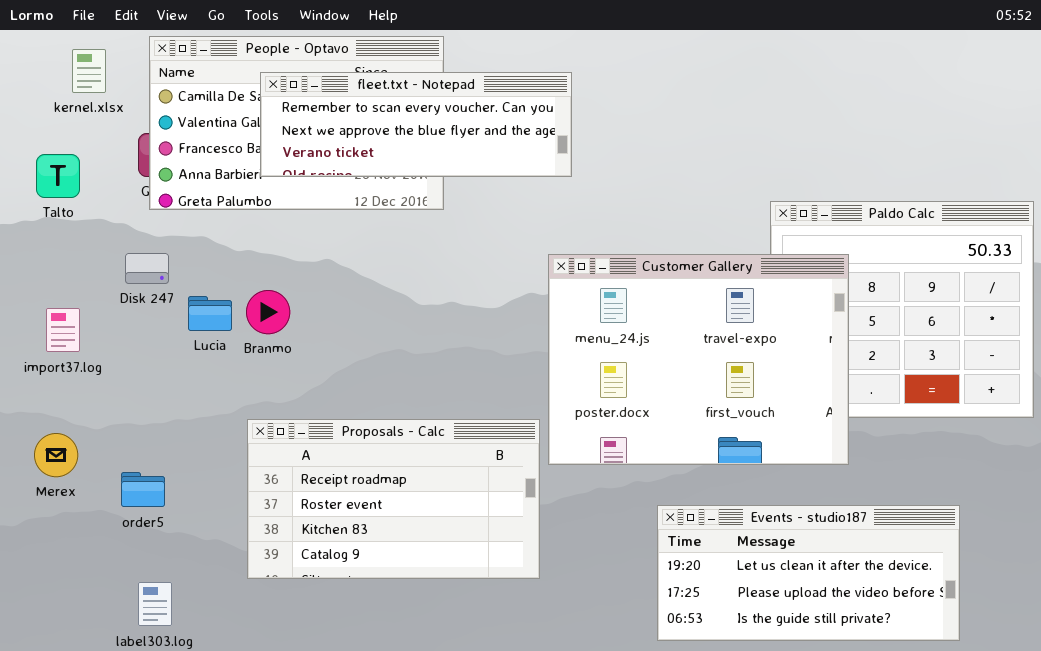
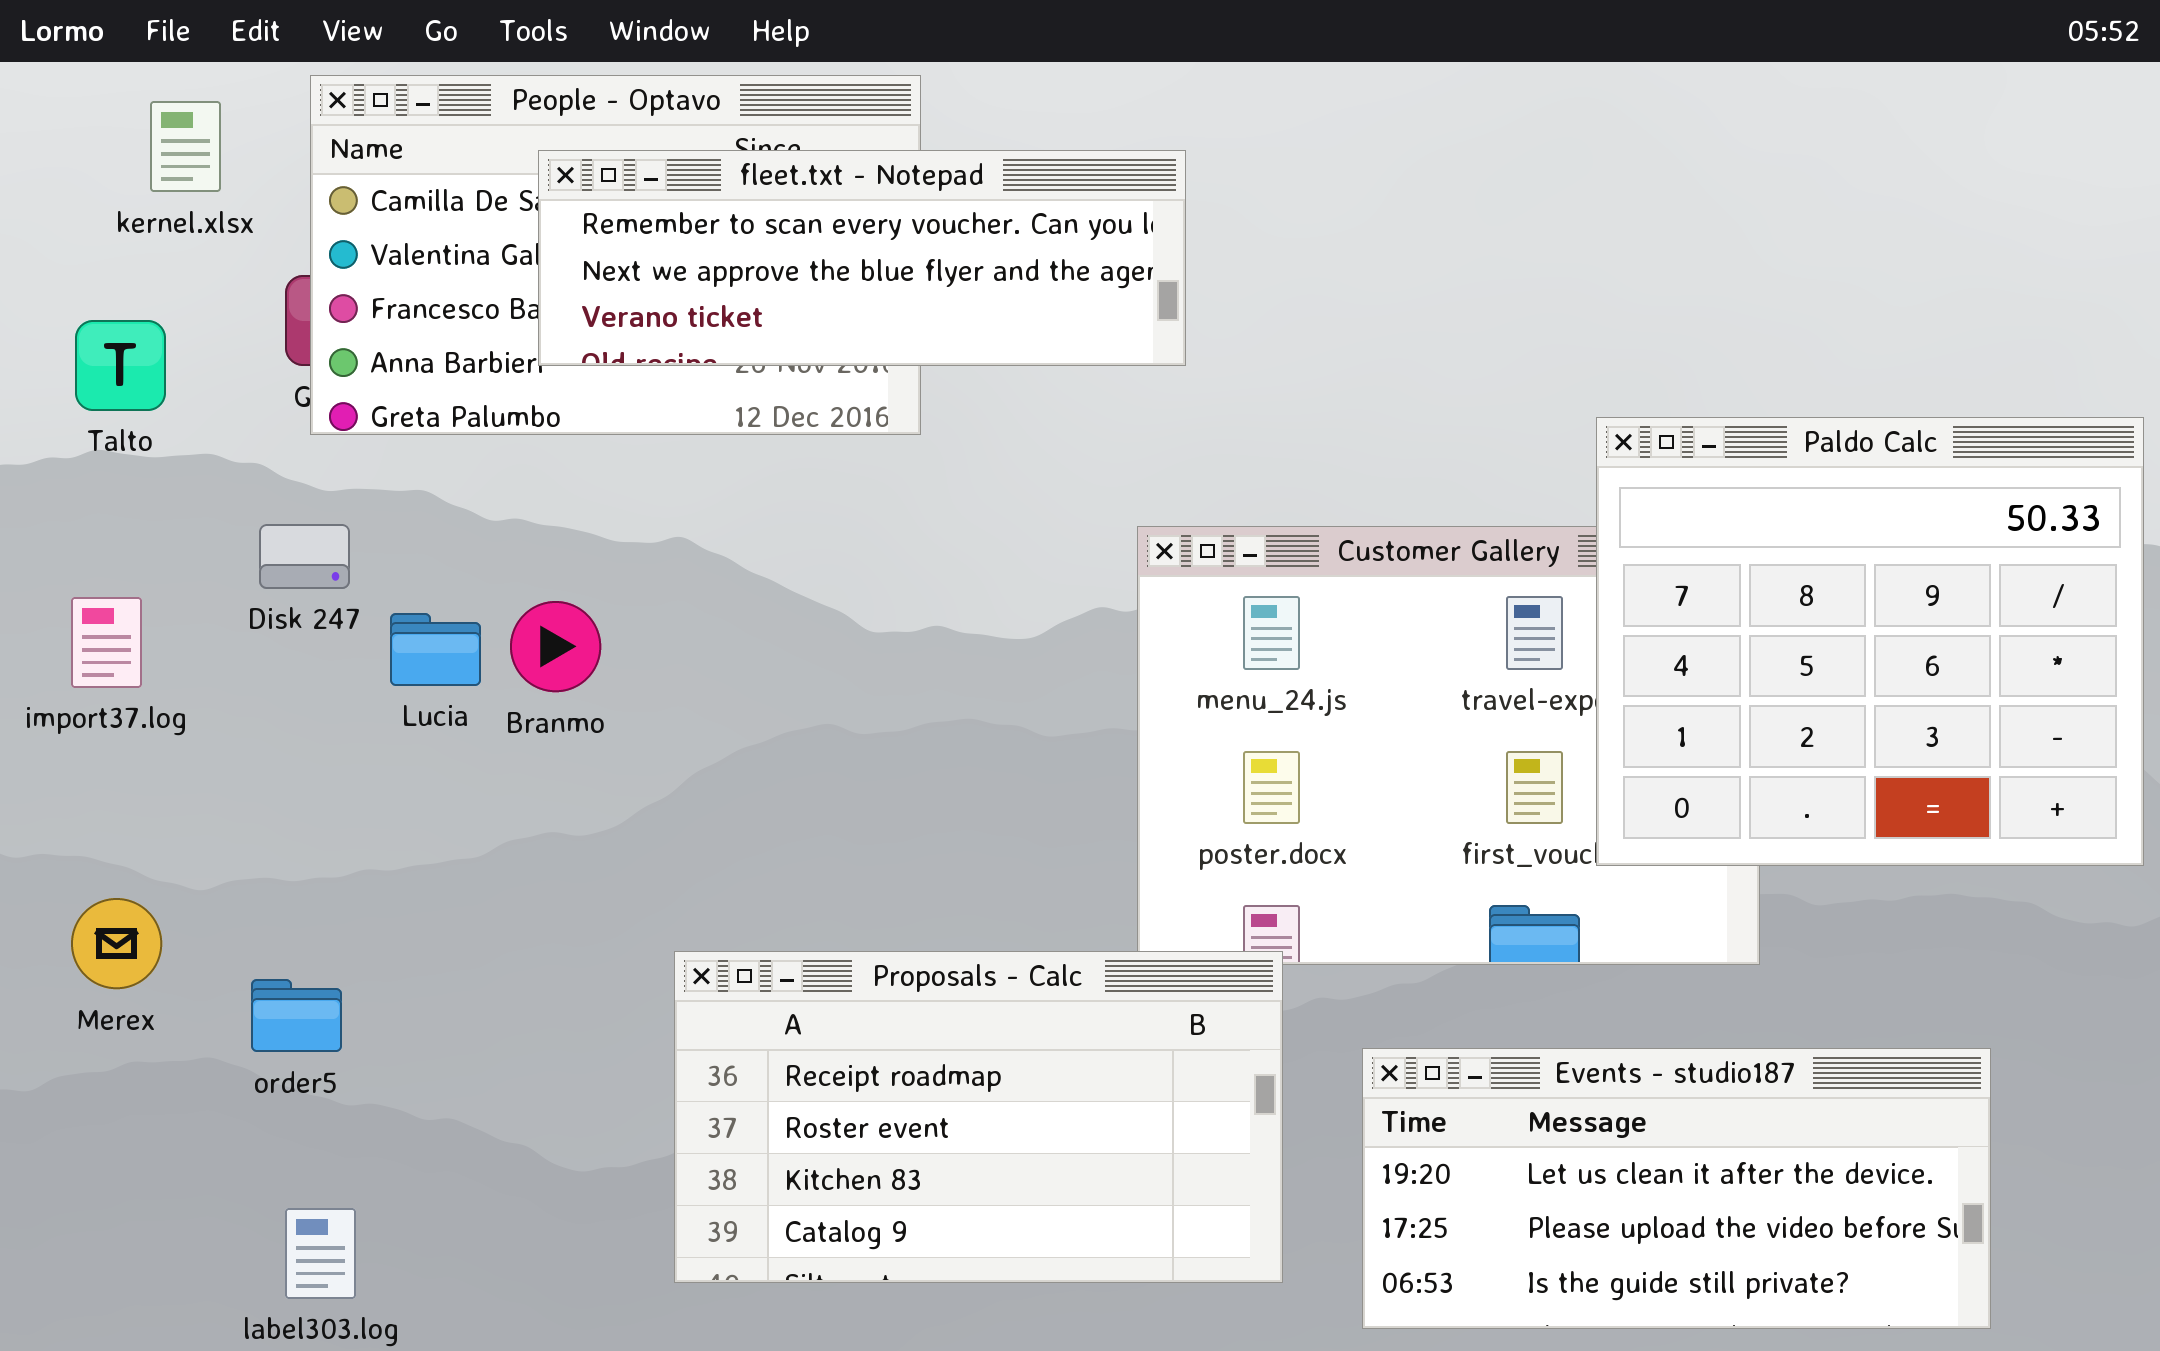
Paldo Calc: [770,201,1034,418] -> [1596,417,2144,866], raised
import37.log: [46,308,80,352] -> [71,597,142,688], moved
Proposals - Calc: [247,419,540,579] -> [674,951,1283,1283], moved

